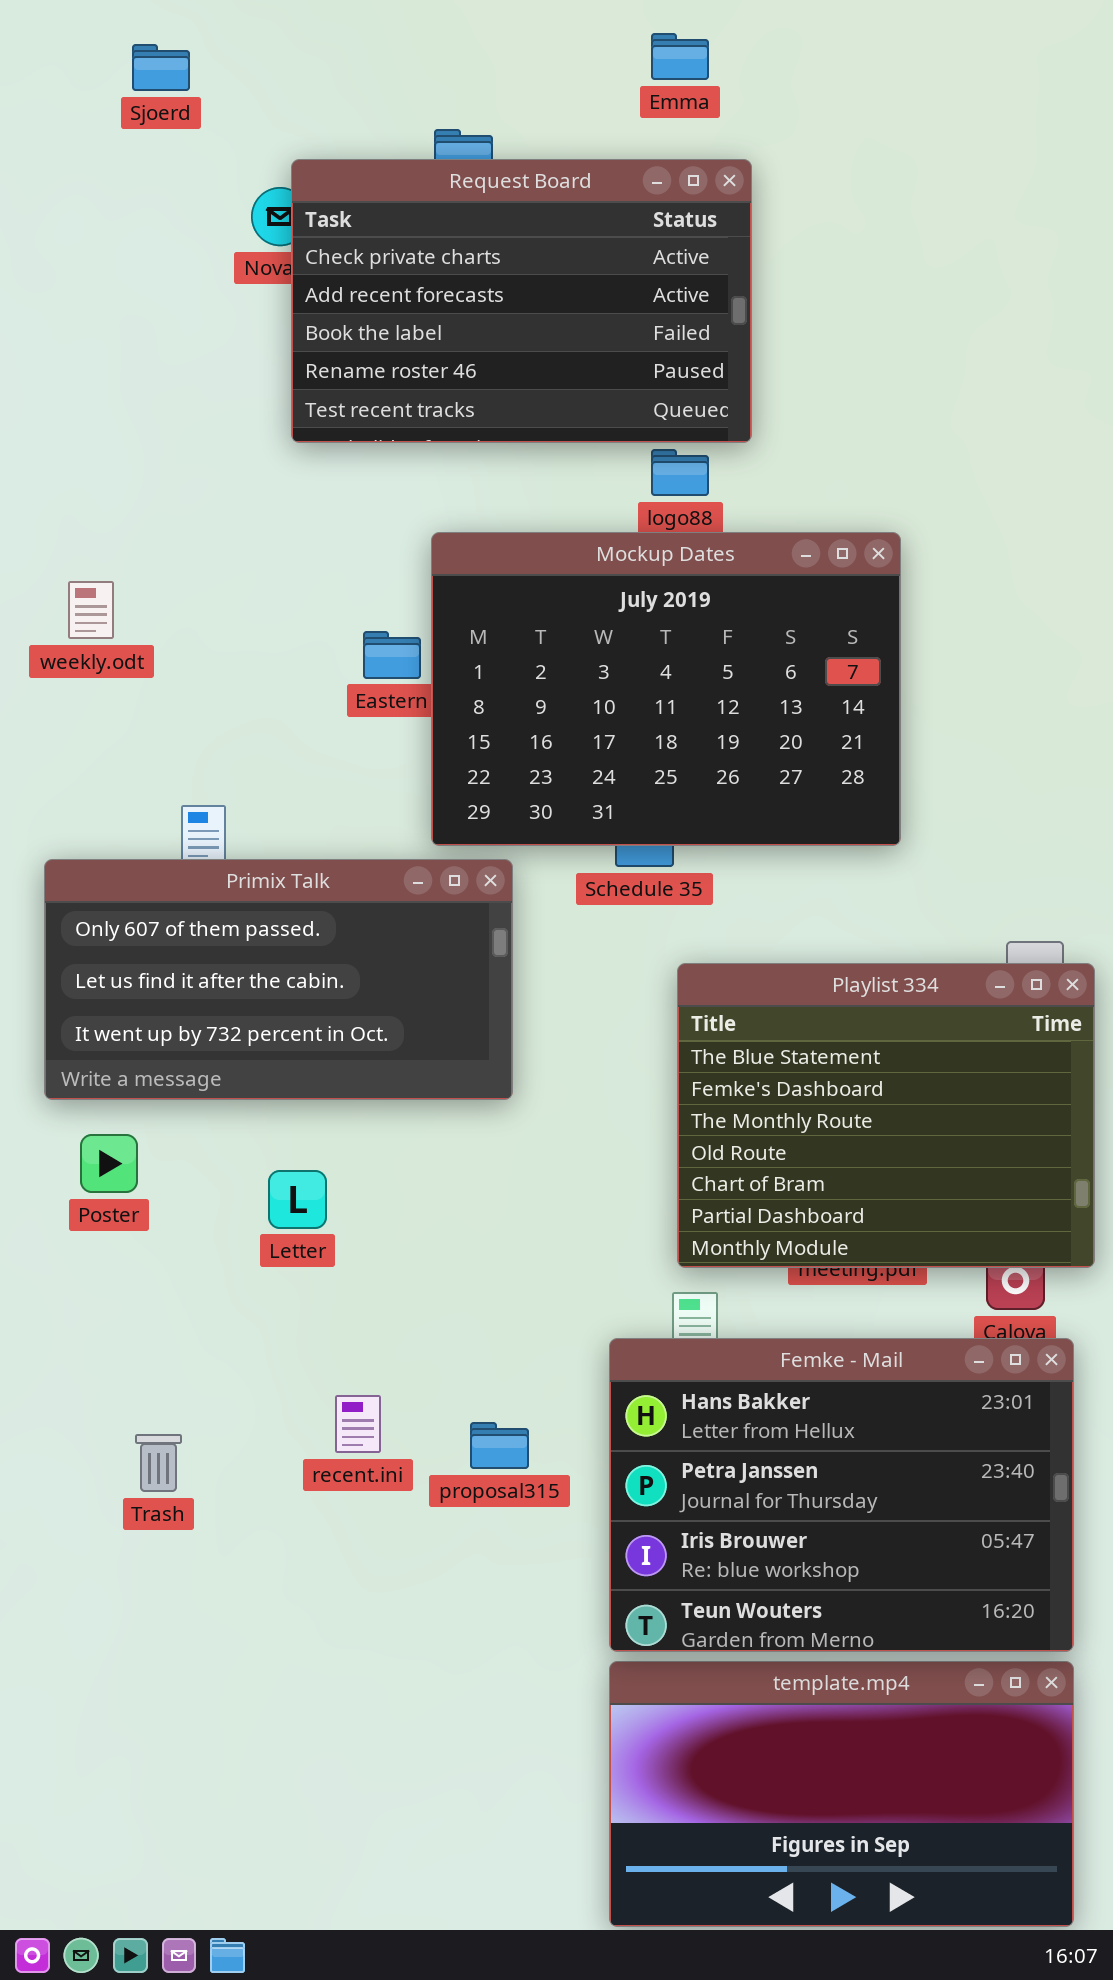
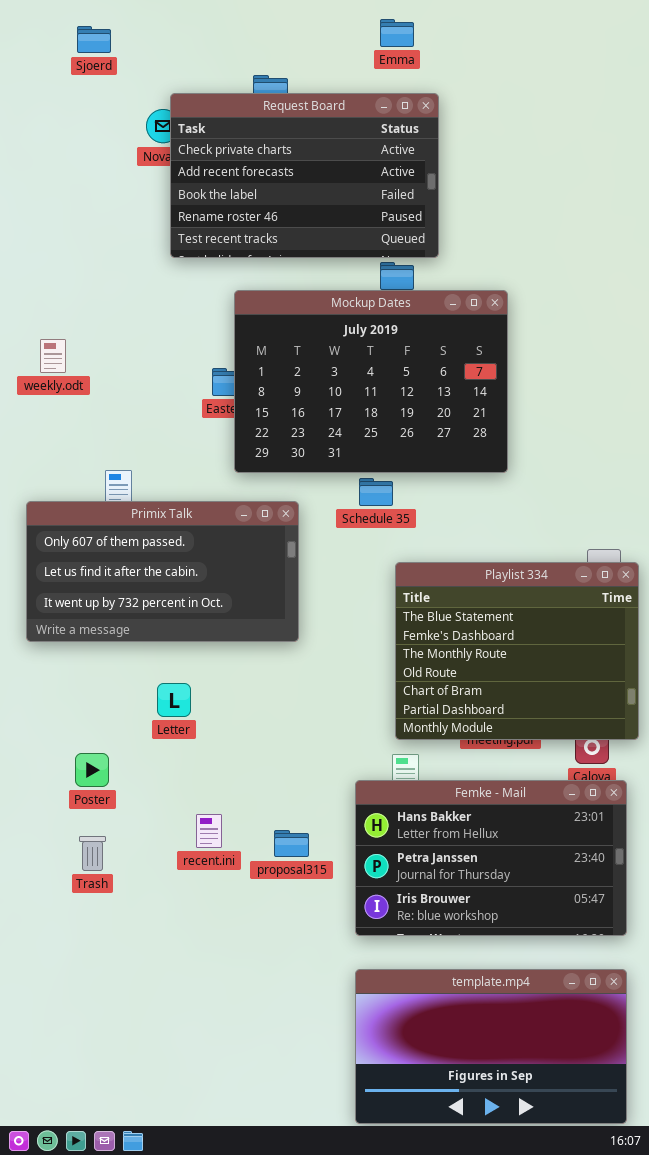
Mockup Dates: [431,532,901,846] -> [234,290,508,473], moved
Poster: [80,1134,138,1193] -> [75,753,109,787], moved
Femke - Mail: [609,1338,1074,1652] -> [355,780,627,936], resized

